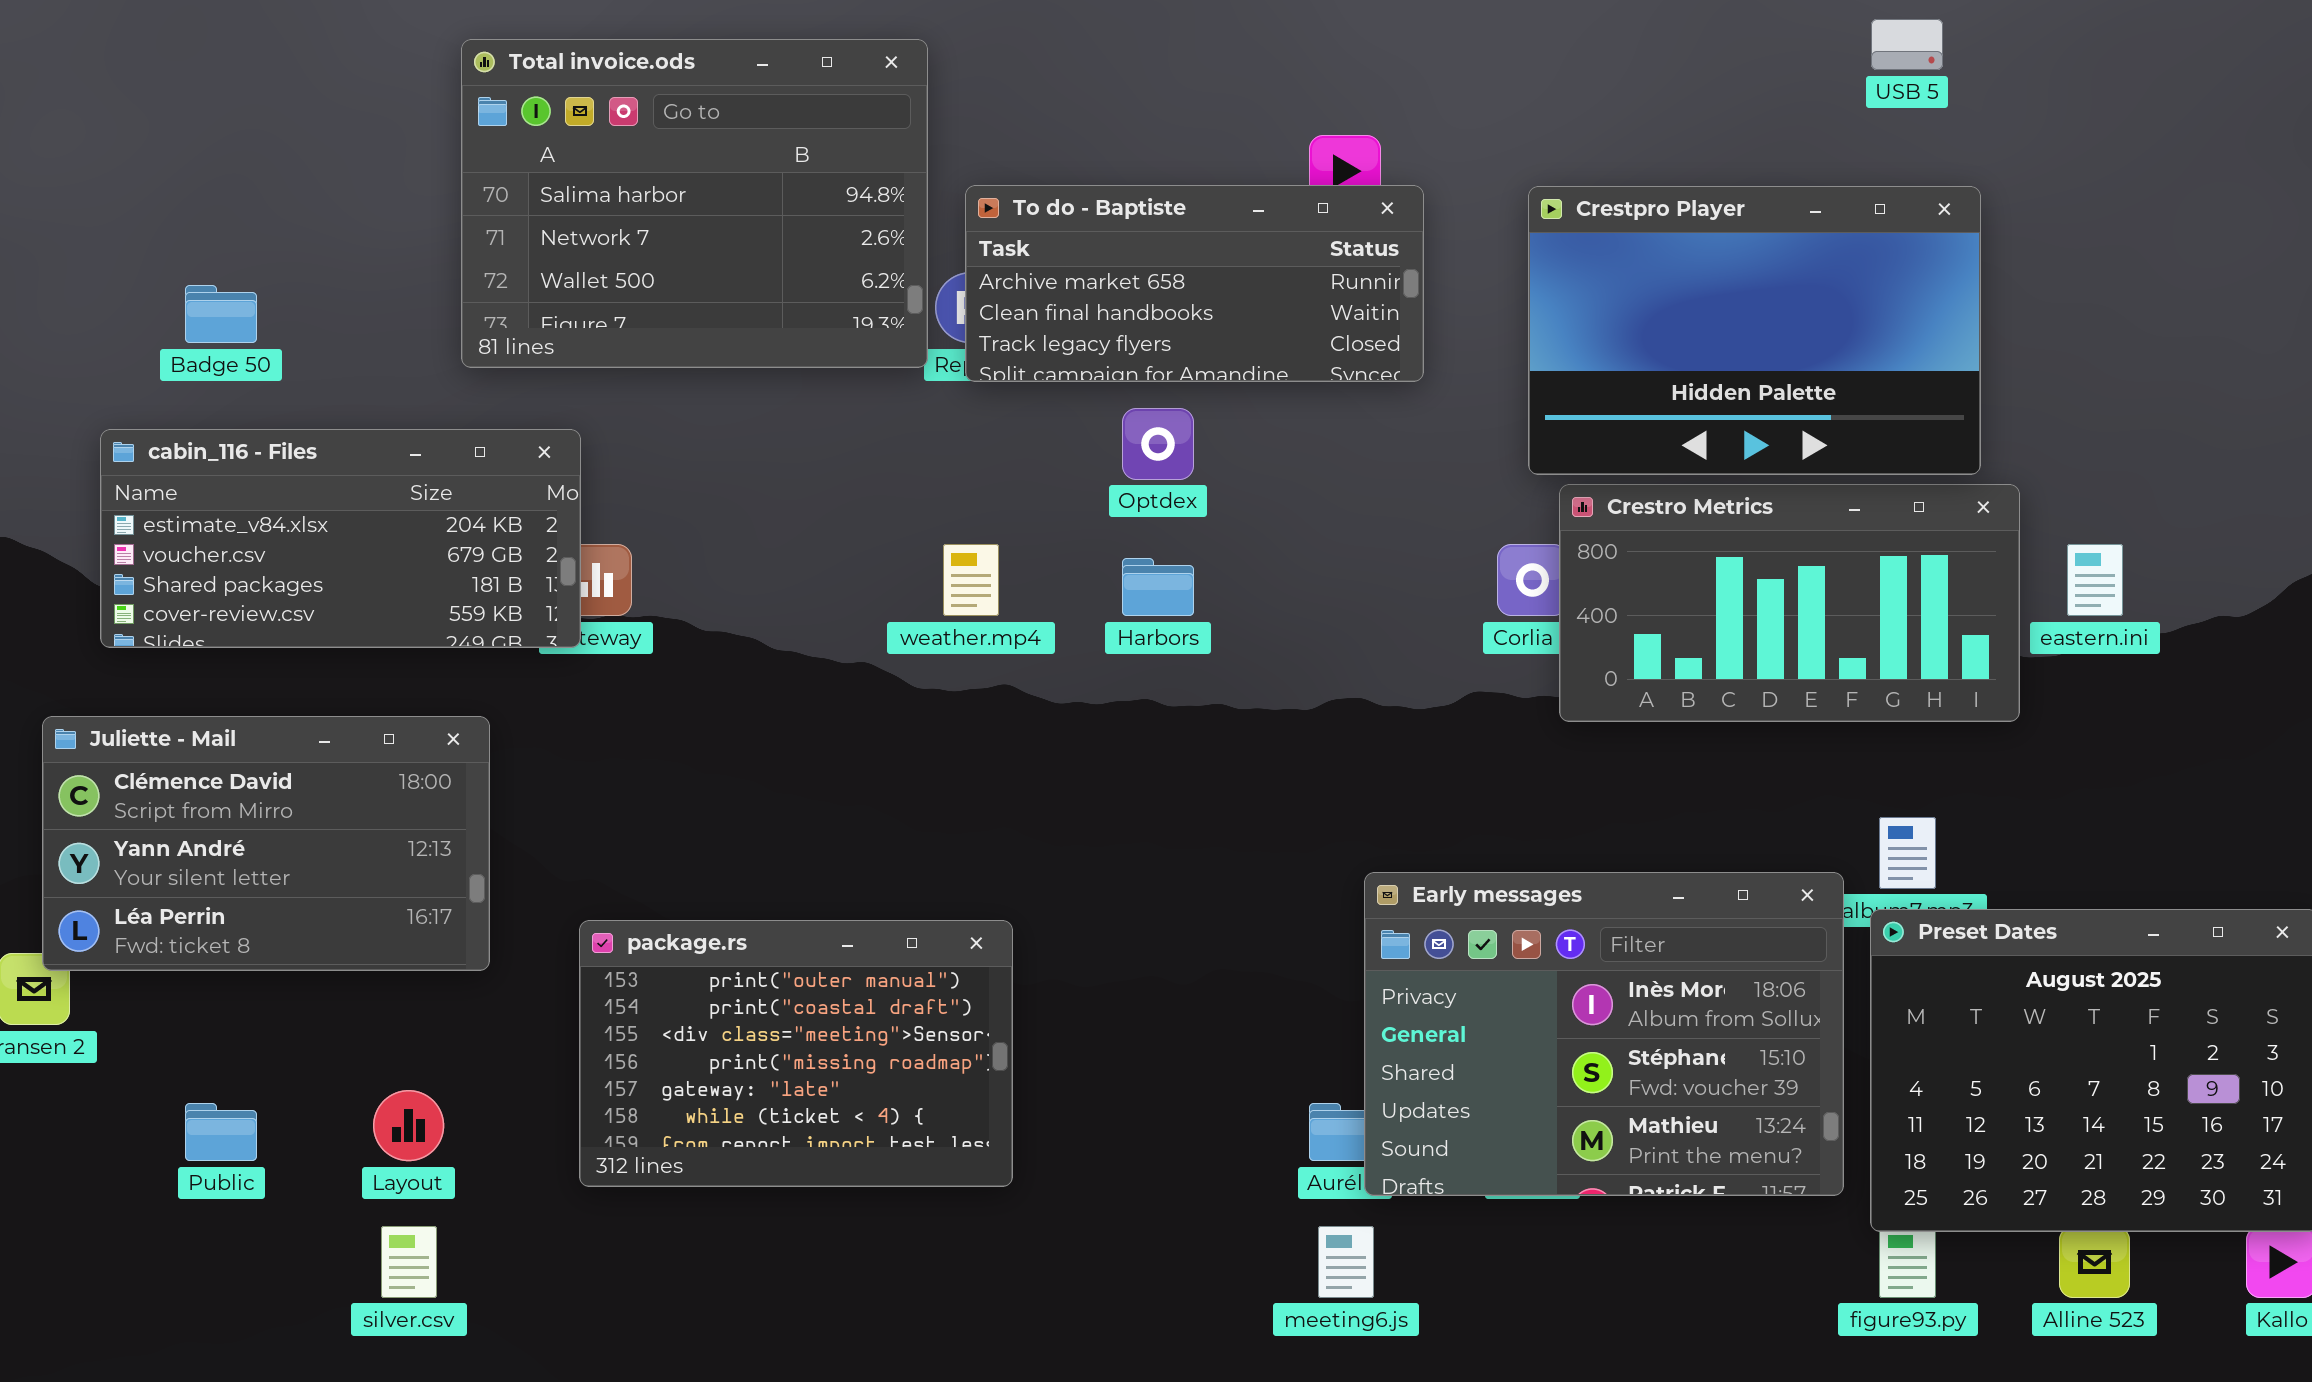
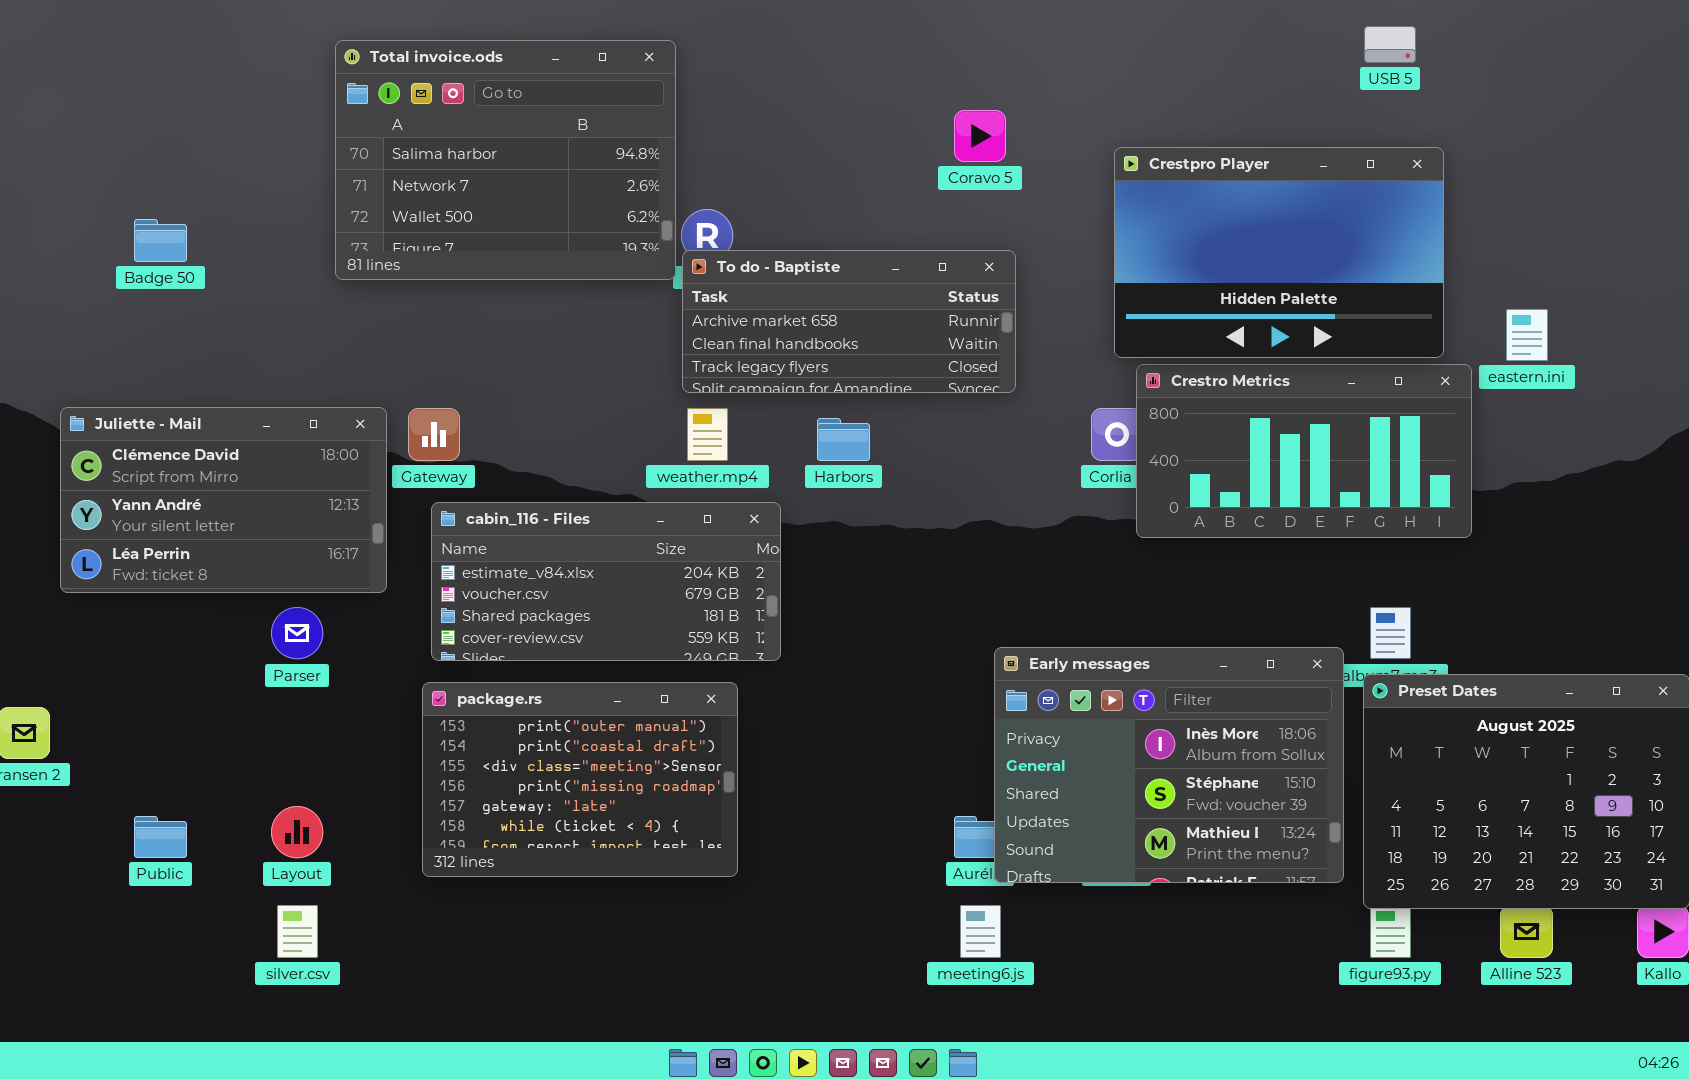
To do - Baptiste: [965,185,1424,382] -> [682,250,1016,393], moved
cabin_116 - Files: [100,429,581,648] -> [431,502,781,661], moved
eastern.ini: [2067,544,2123,616] -> [1506,309,1548,361], moved
Juliette - Mail: [42,716,490,971] -> [60,407,387,593], moved

